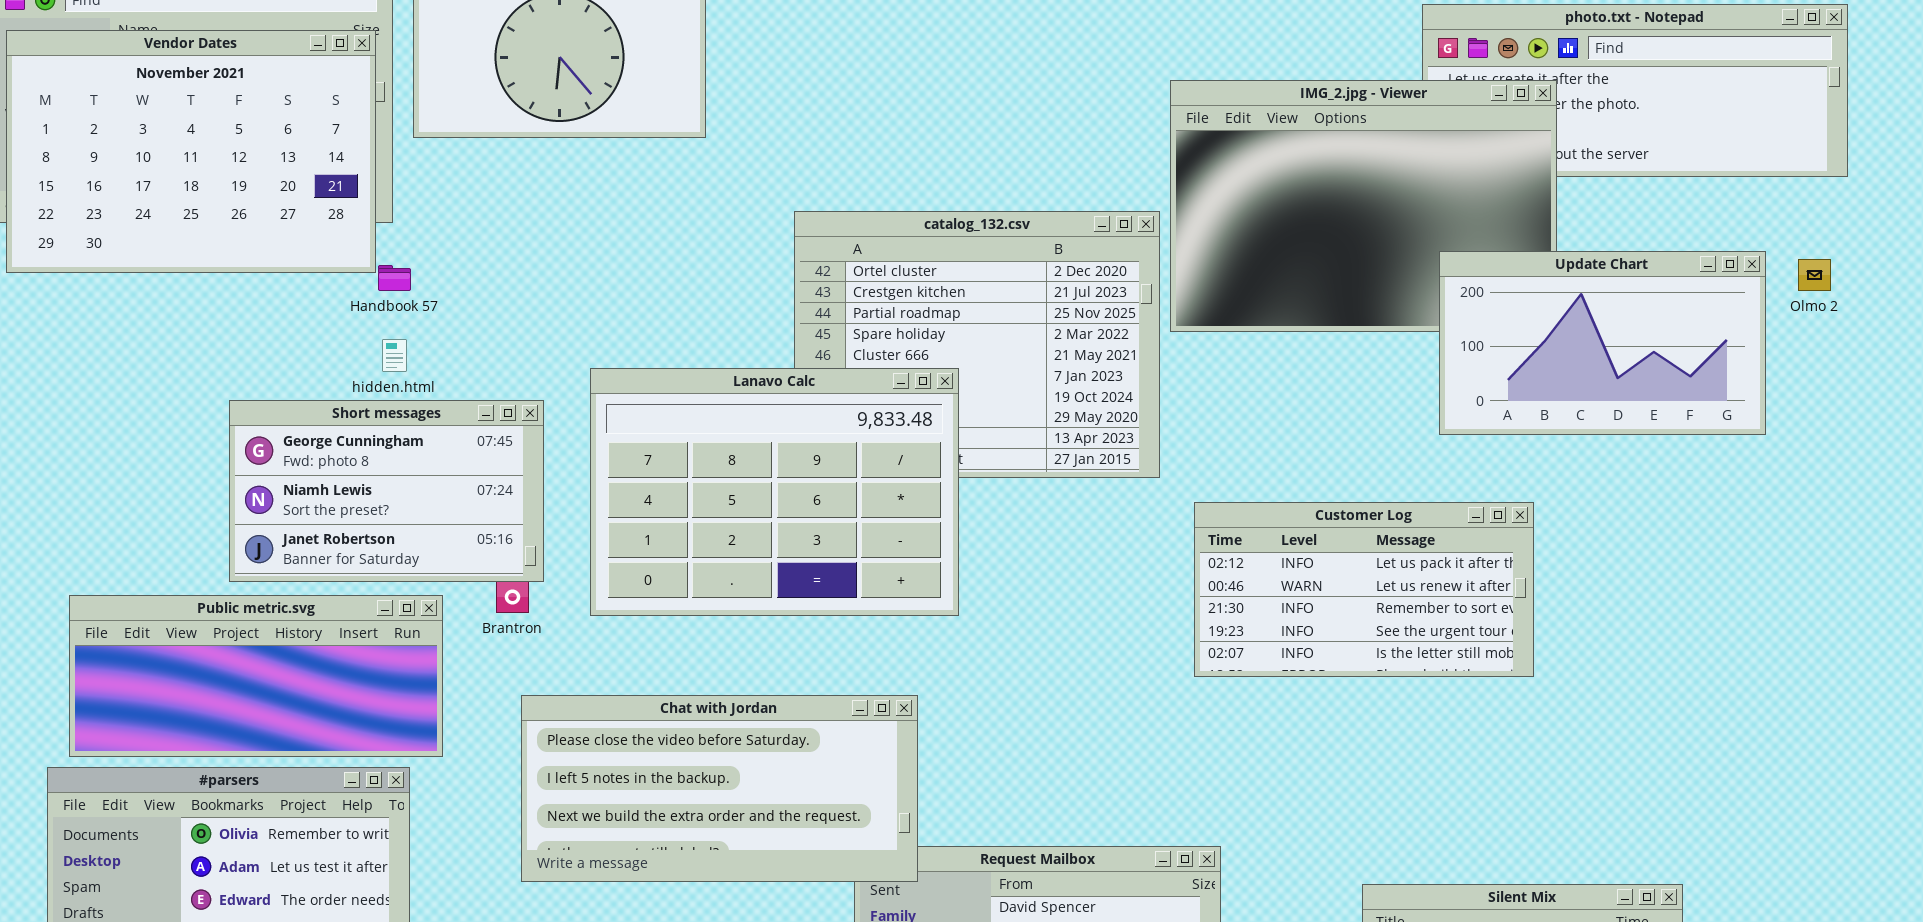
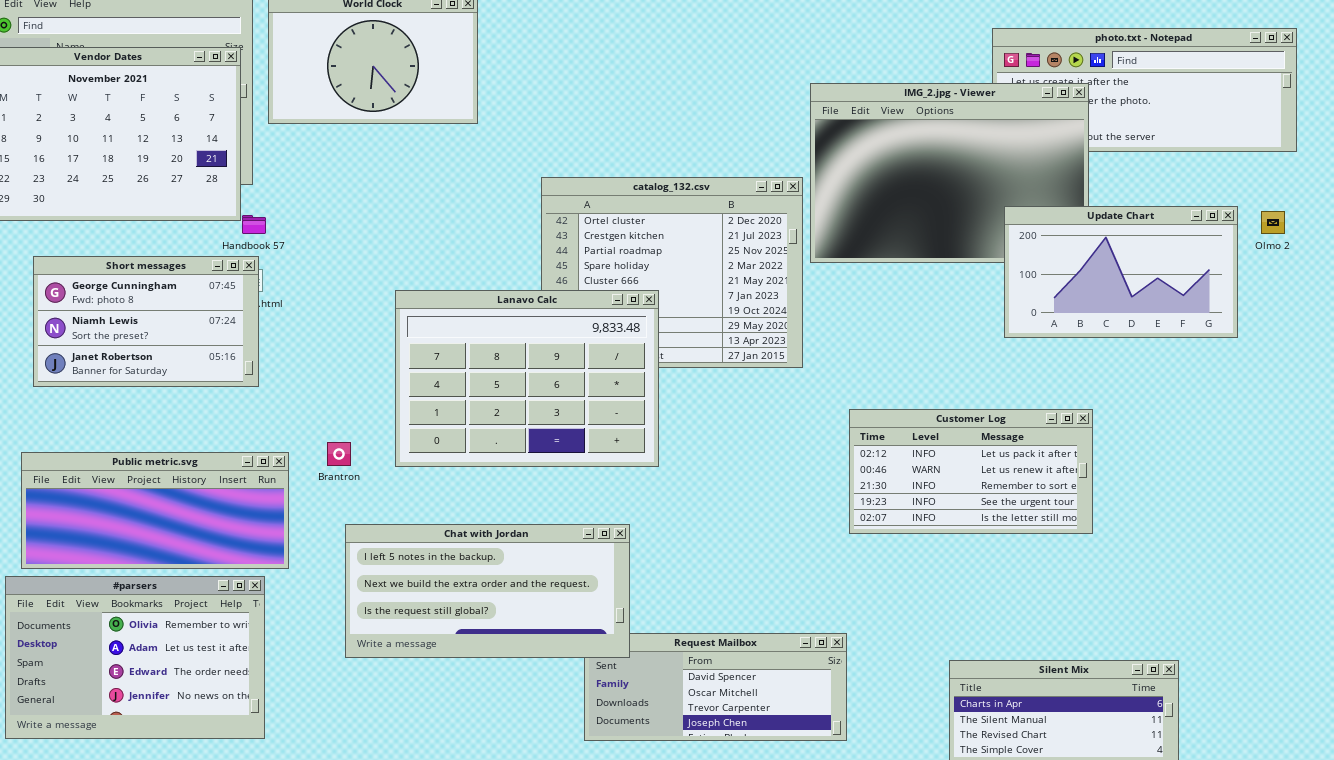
Short messages: [229,400,544,582] -> [33,256,259,387], moved
Customer Log: [1194,502,1534,677] -> [849,409,1093,534], moved
Chat with Jordan: [521,695,918,882] -> [345,524,630,658], scrolled down 1 row

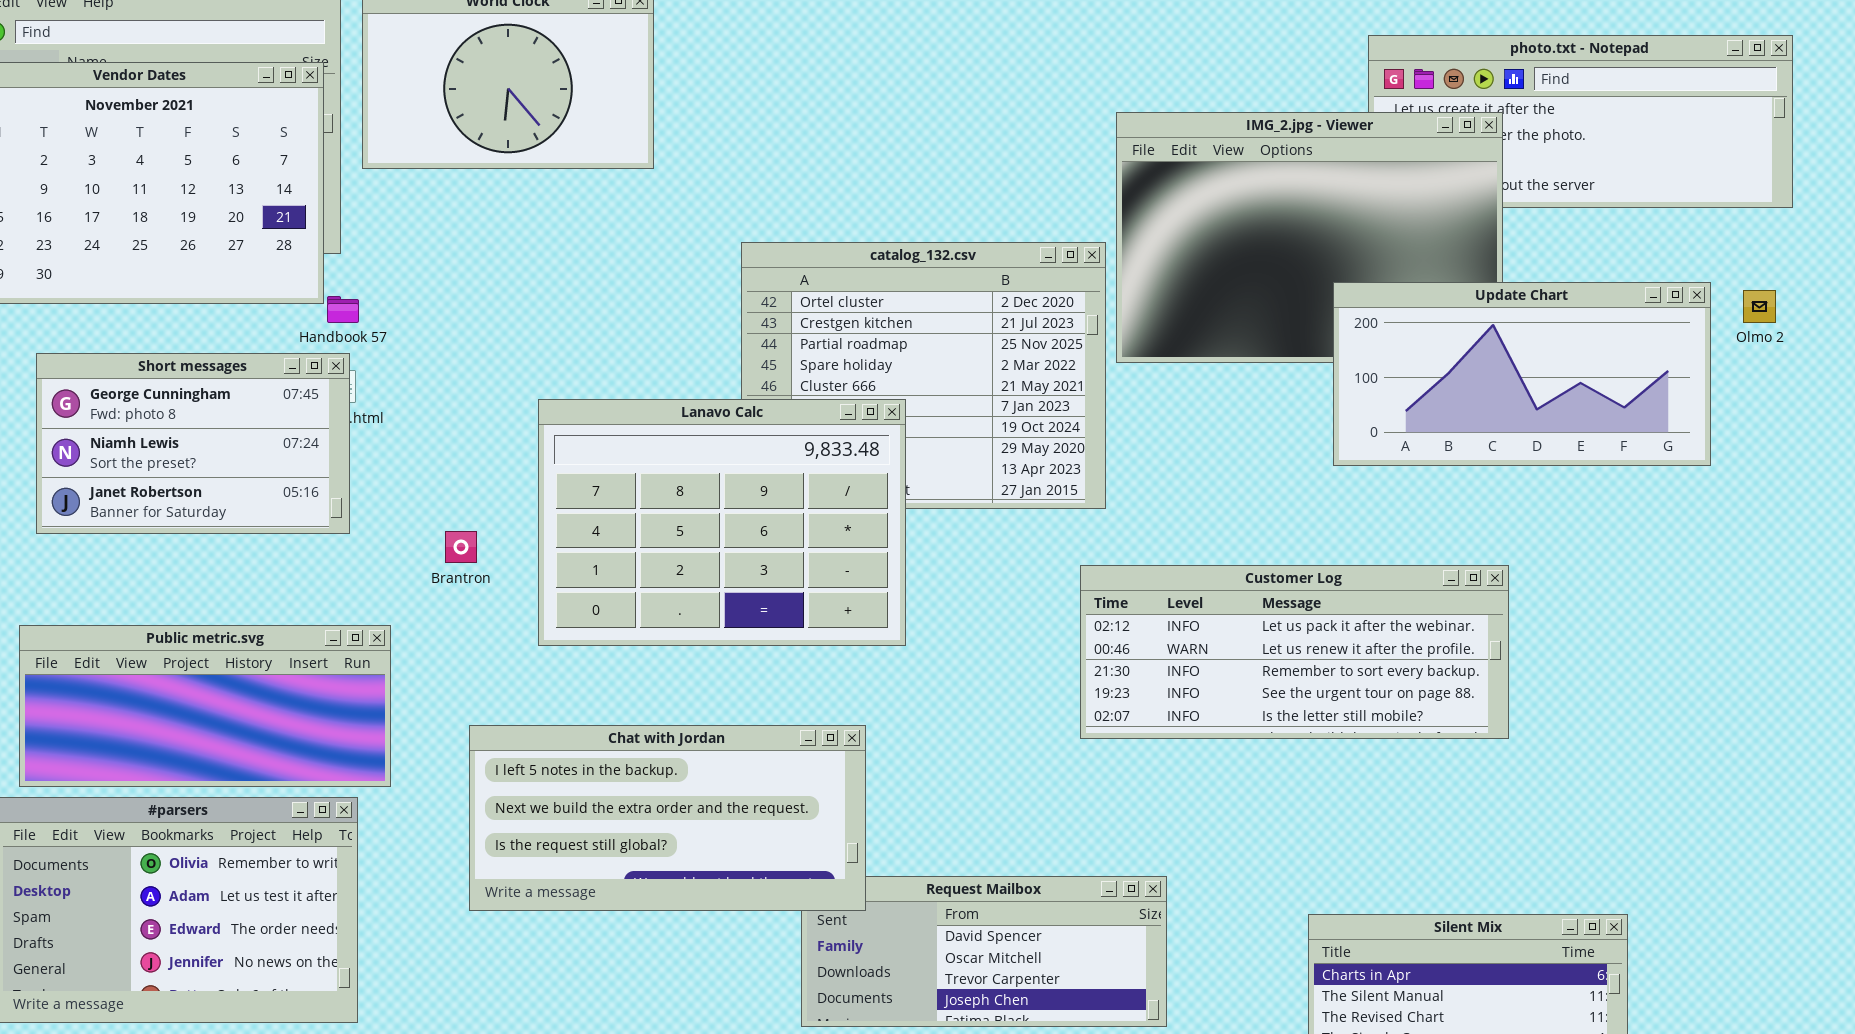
Update Chart: [1004,206,1238,338] -> [1333,282,1711,466], resized
Customer Log: [849,409,1093,534] -> [1080,565,1509,739], resized
Brantron: [327,442,351,466] -> [445,531,477,563], moved

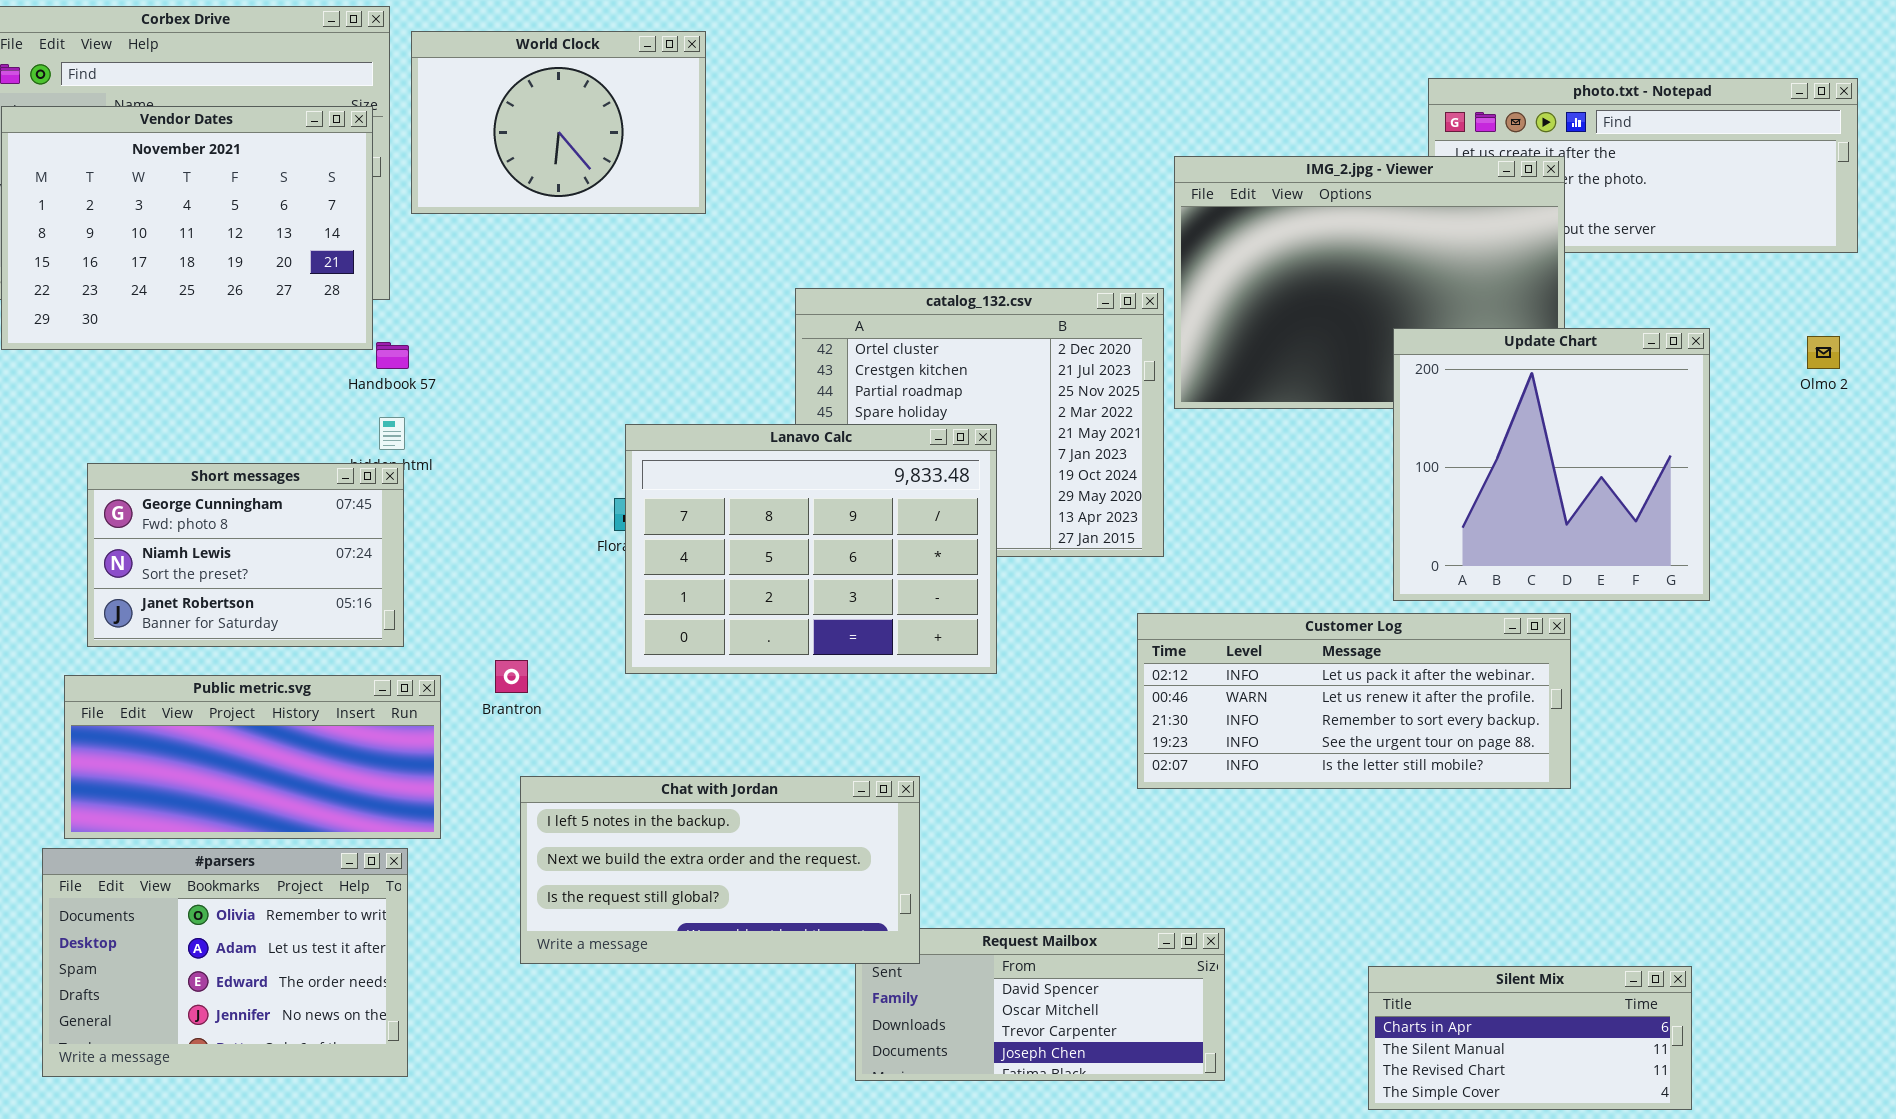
Update Chart: [1333,282,1711,466] -> [1393,328,1710,601], resized
Short messages: [36,353,350,534] -> [87,463,404,647], moved
Lanavo Calc: [538,399,906,646] -> [625,424,997,674], moved
Brantron: [445,531,477,563] -> [495,660,528,693], moved

